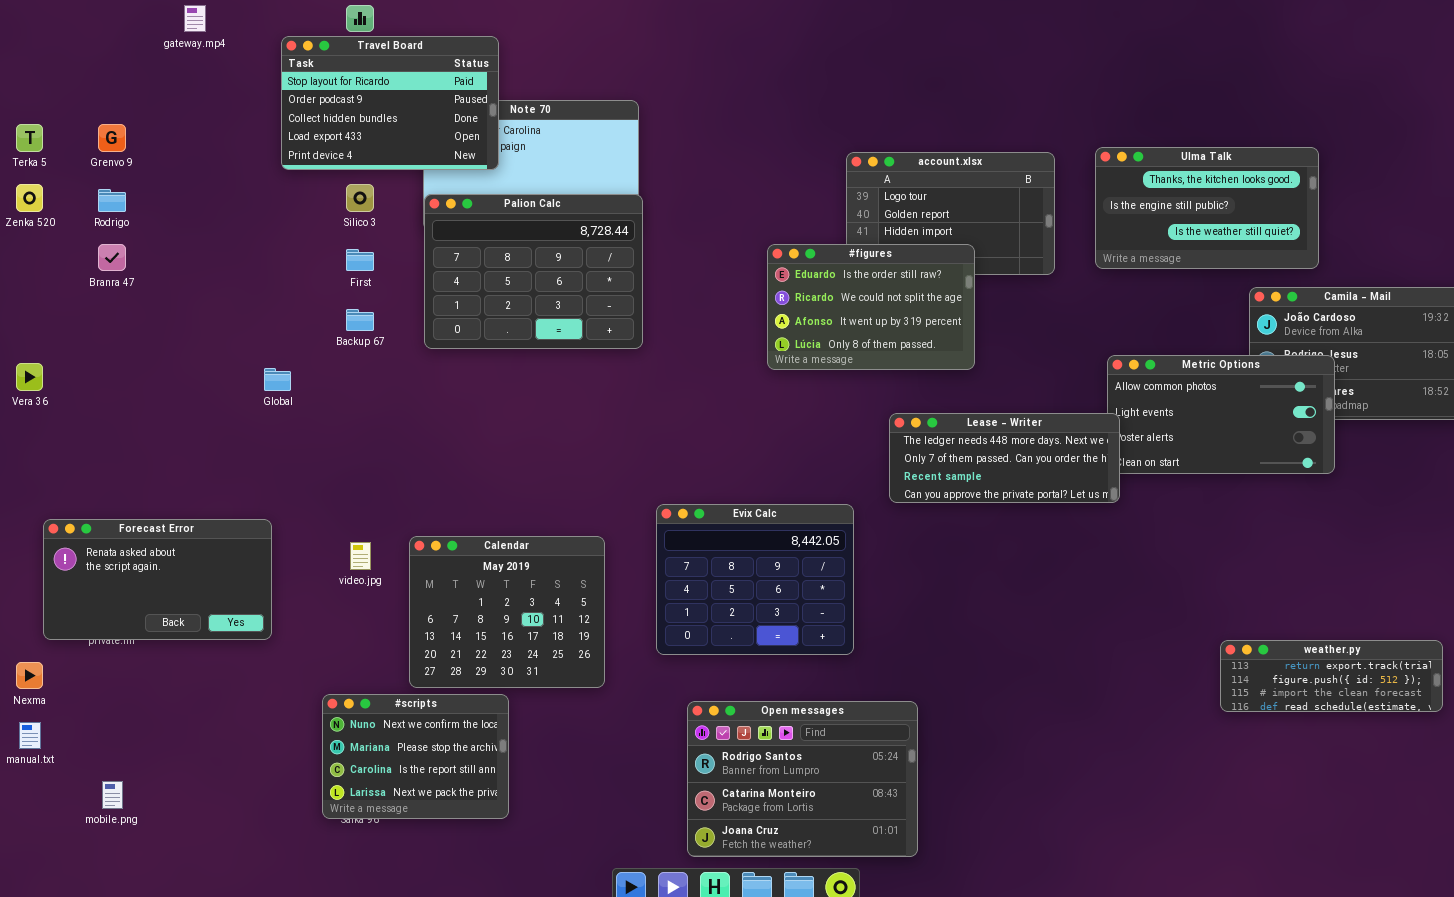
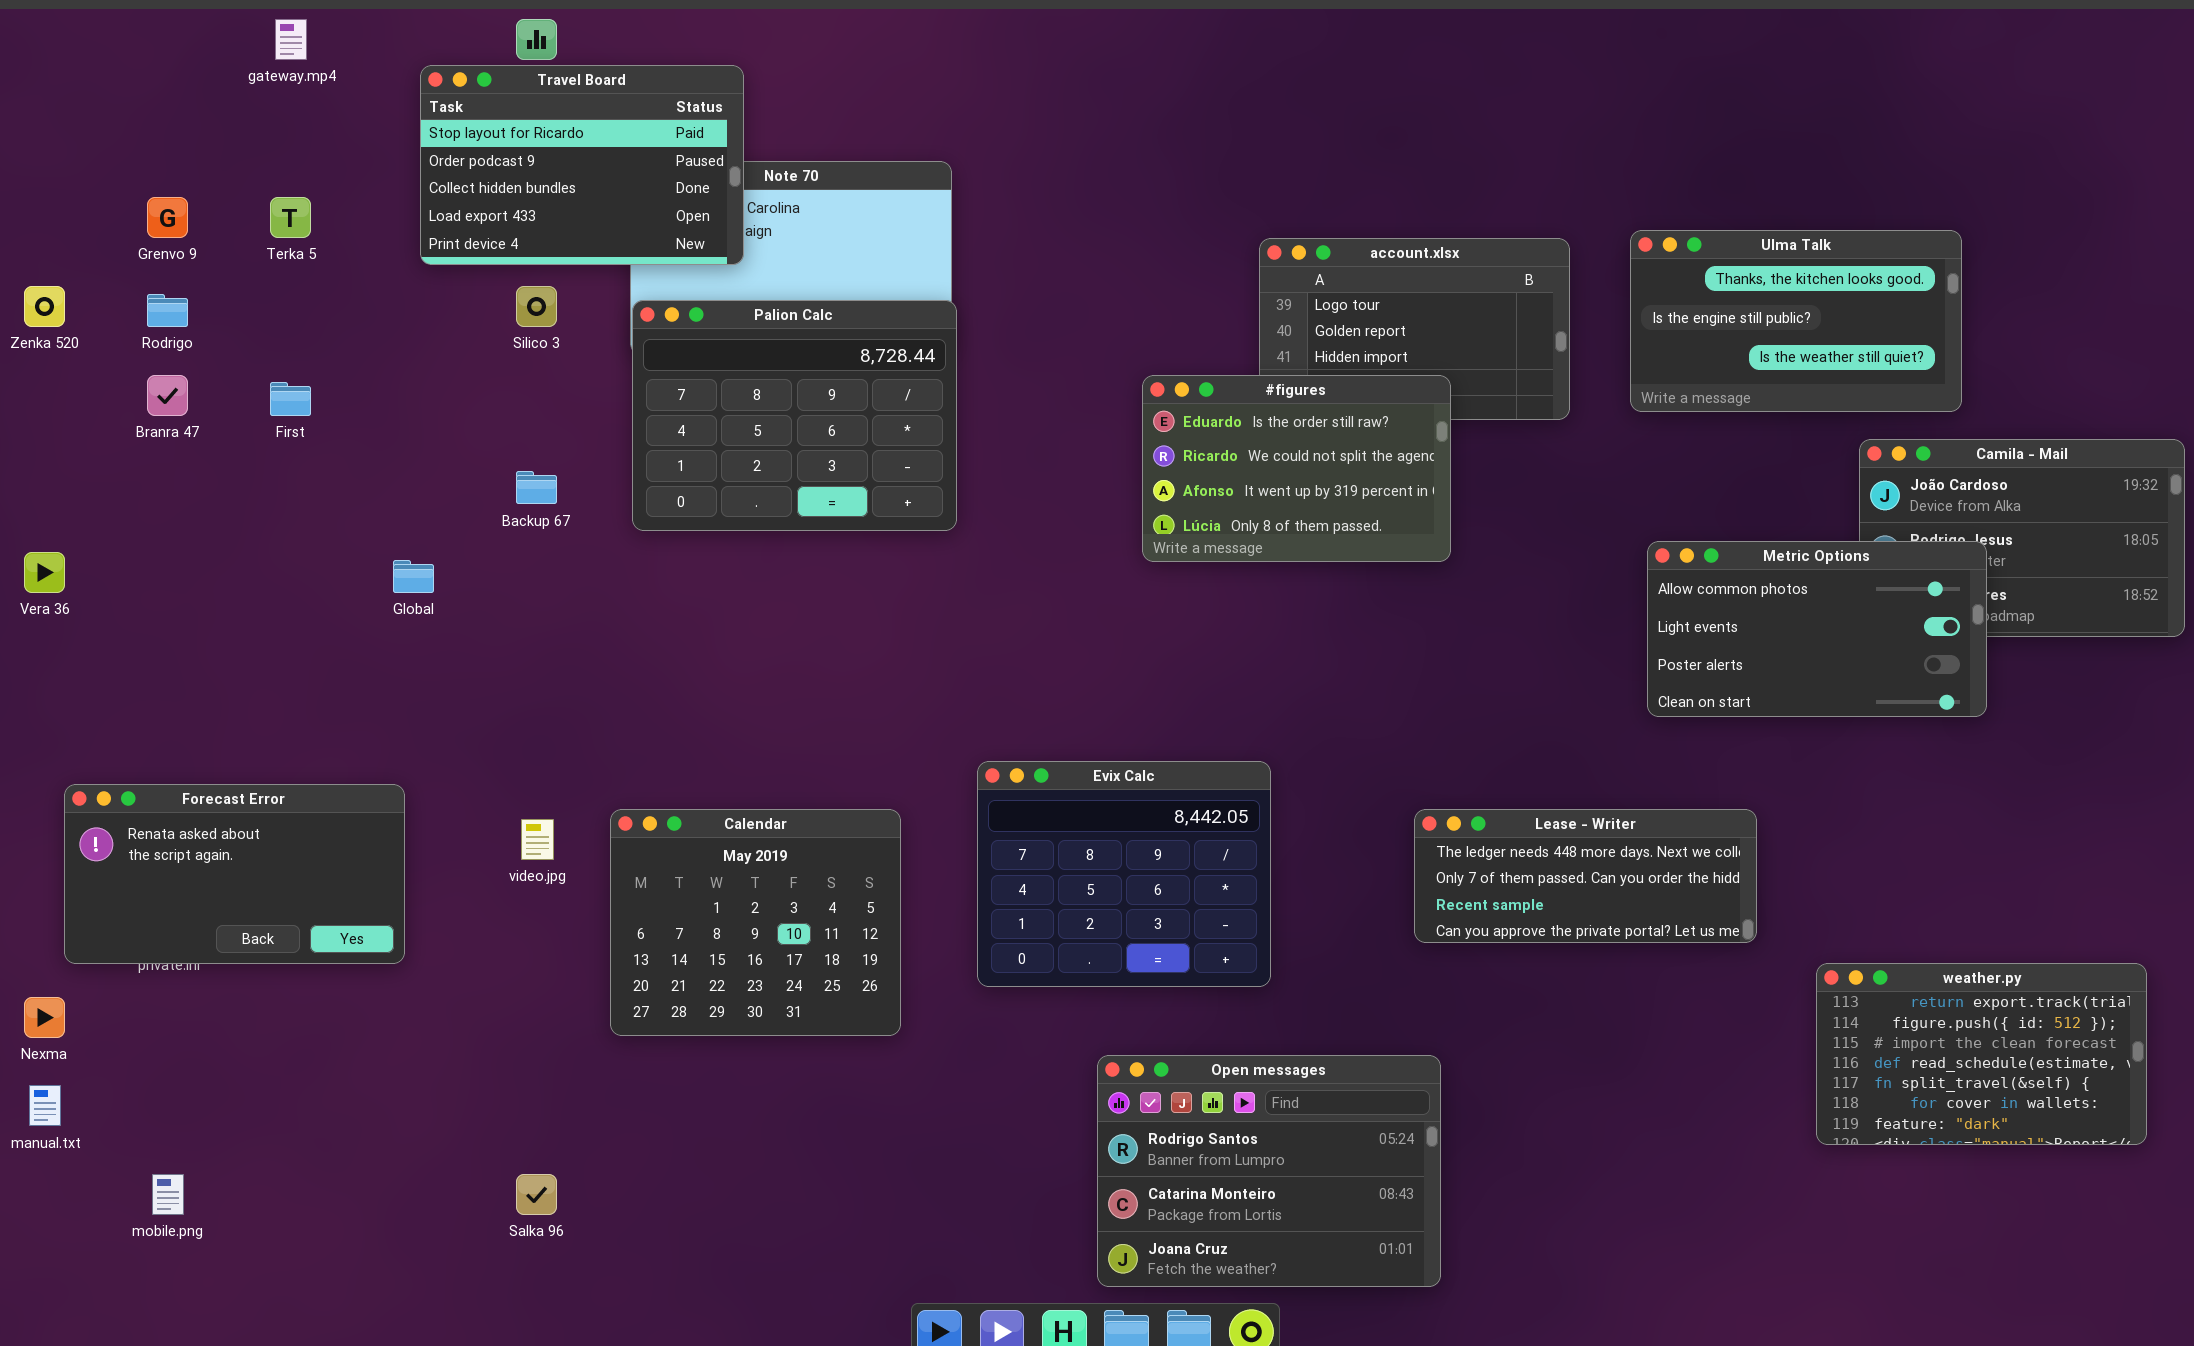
Terka 5: [16,124,43,152] -> [270,197,311,238], moved
First: [346,249,374,271] -> [270,382,311,416], moved
Lease - Writer: [889,413,1120,503] -> [1414,809,1757,943], moved
weather.py: [1220,640,1443,712] -> [1816,963,2147,1145], resized
#scripts: [322,694,509,819] -> none, closed
Open messages: [687,701,918,857] -> [1097,1055,1441,1287], moved

